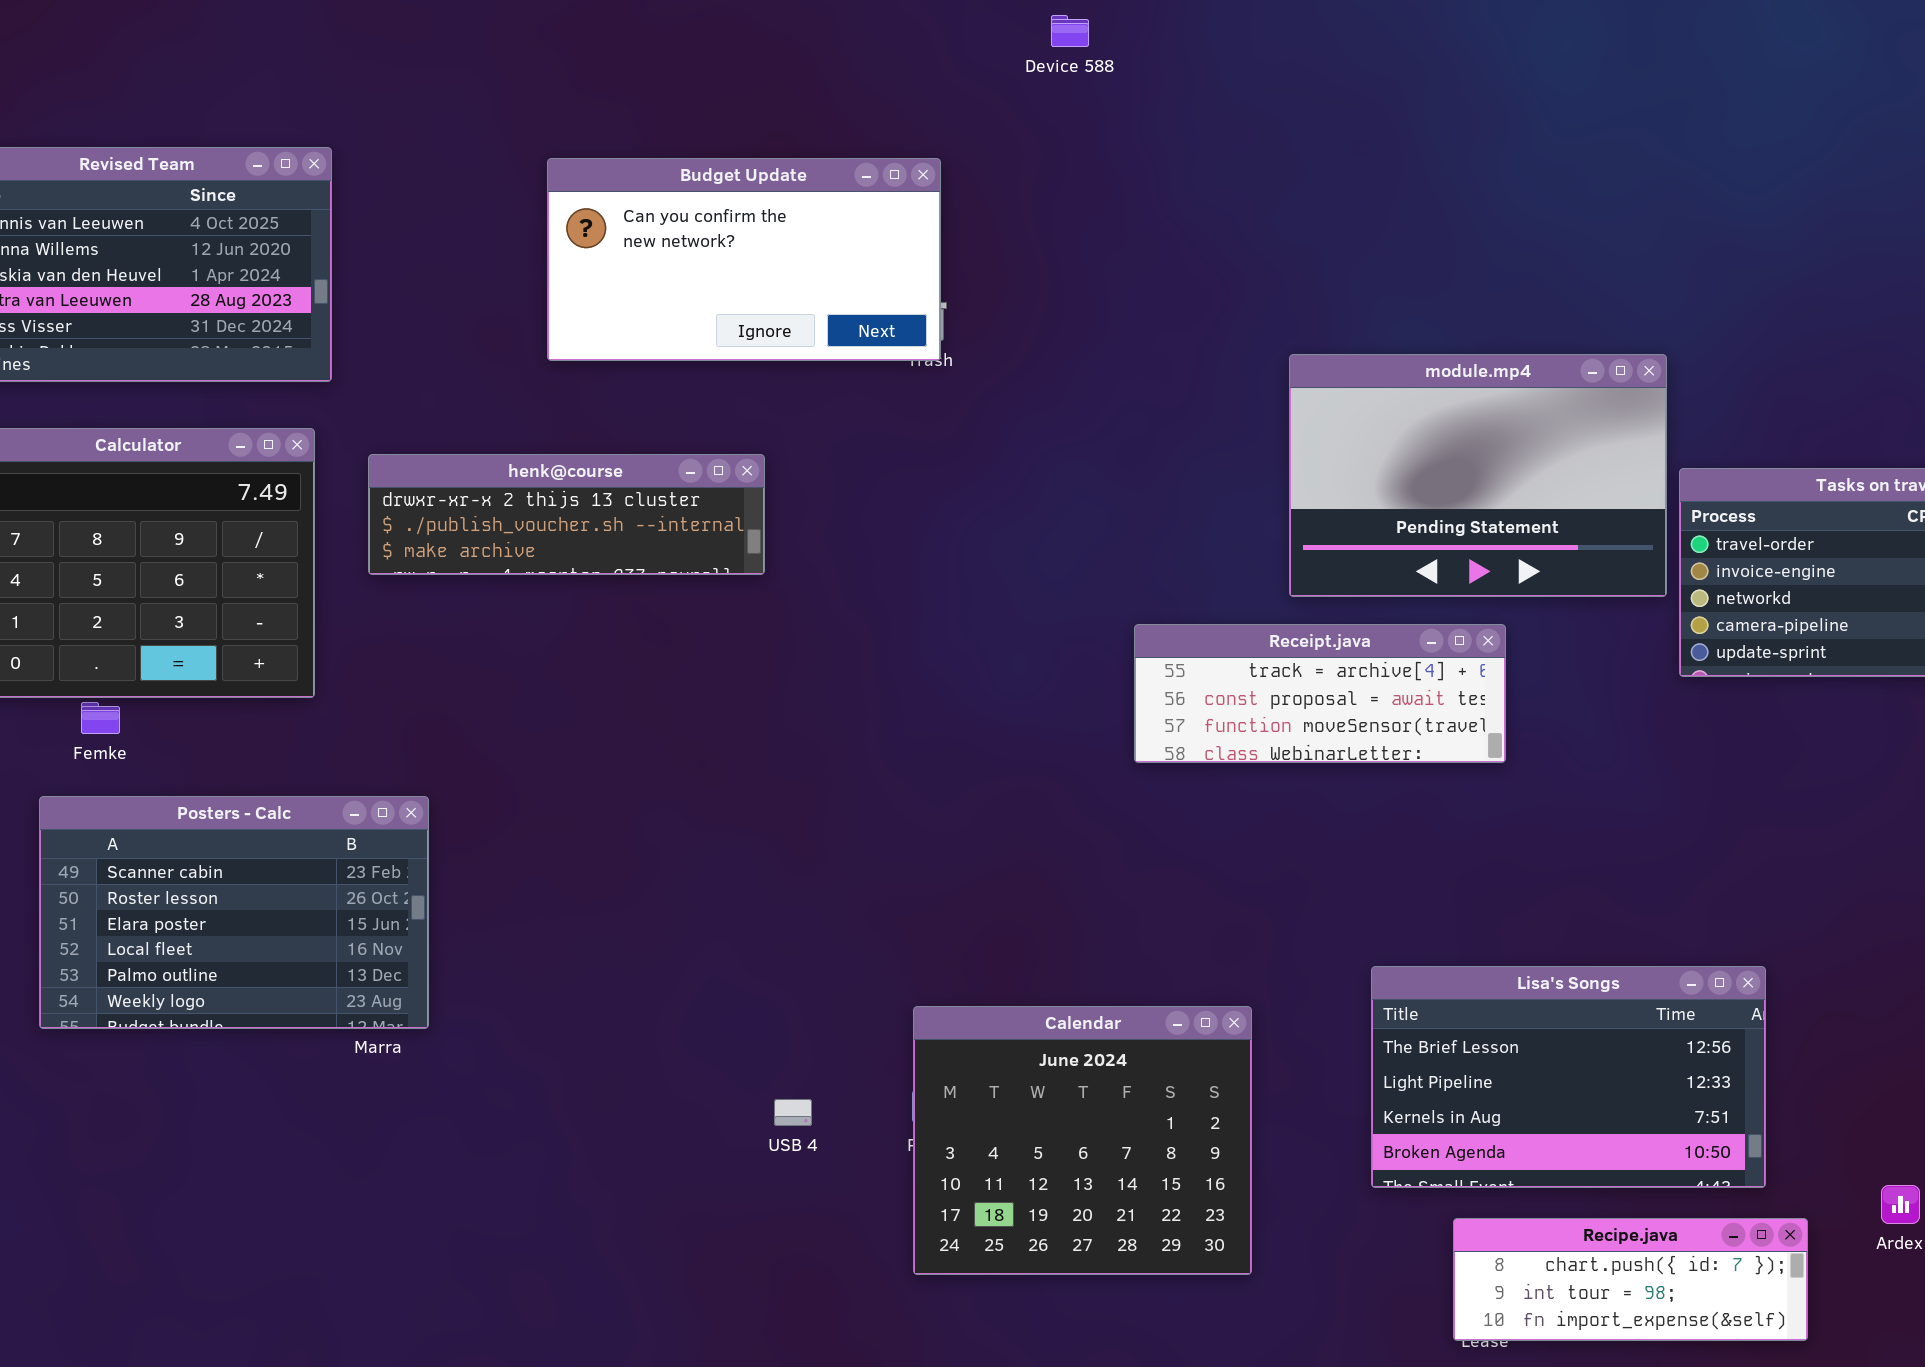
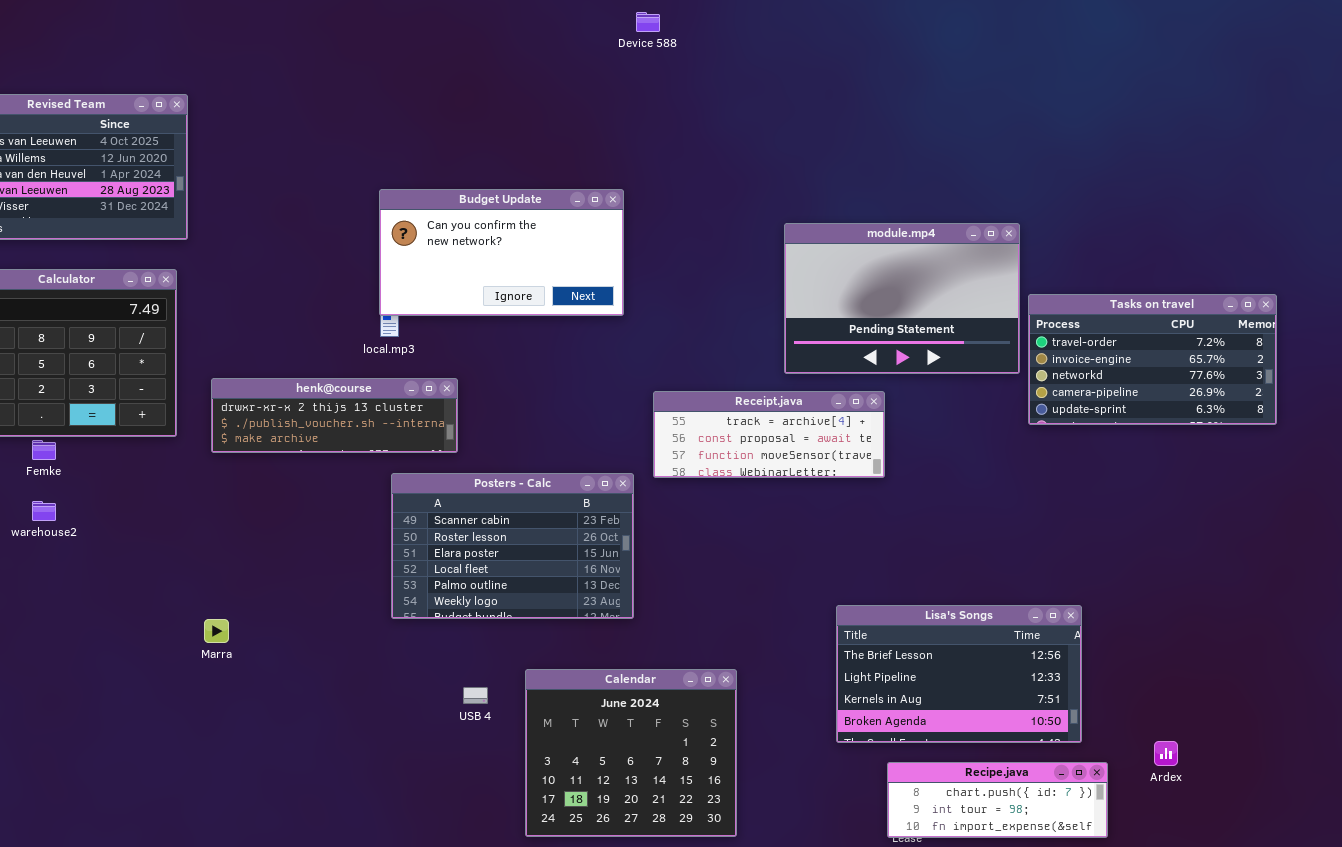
Budget Update: [547,158,941,361] -> [379,189,624,316], moved
henk@course: [368,454,765,575] -> [211,378,458,453], moved
Receipt.java: [1134,624,1506,763] -> [653,391,885,478], moved
Posters - Calc: [39,796,429,1029] -> [391,473,634,619], moved
Calendar: [913,1006,1252,1275] -> [525,669,737,837], moved

